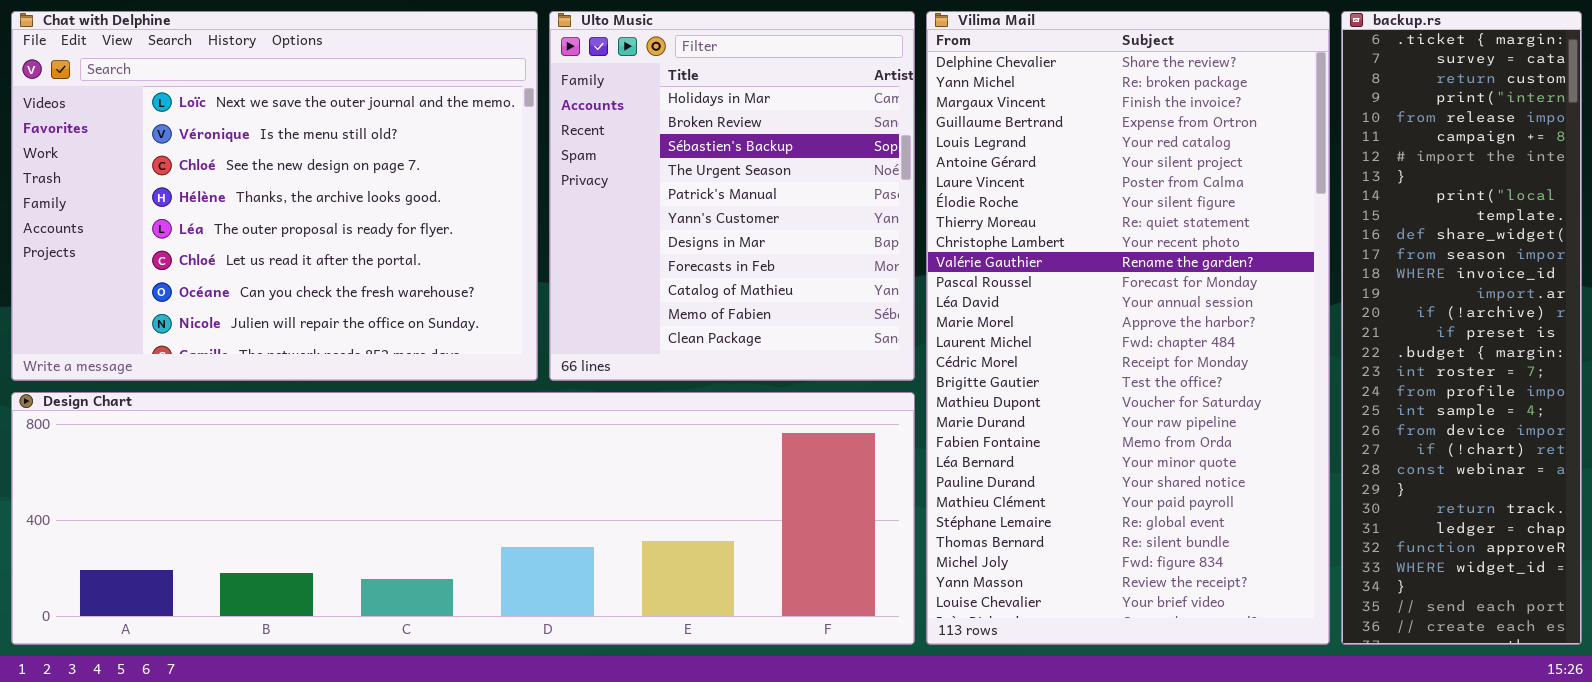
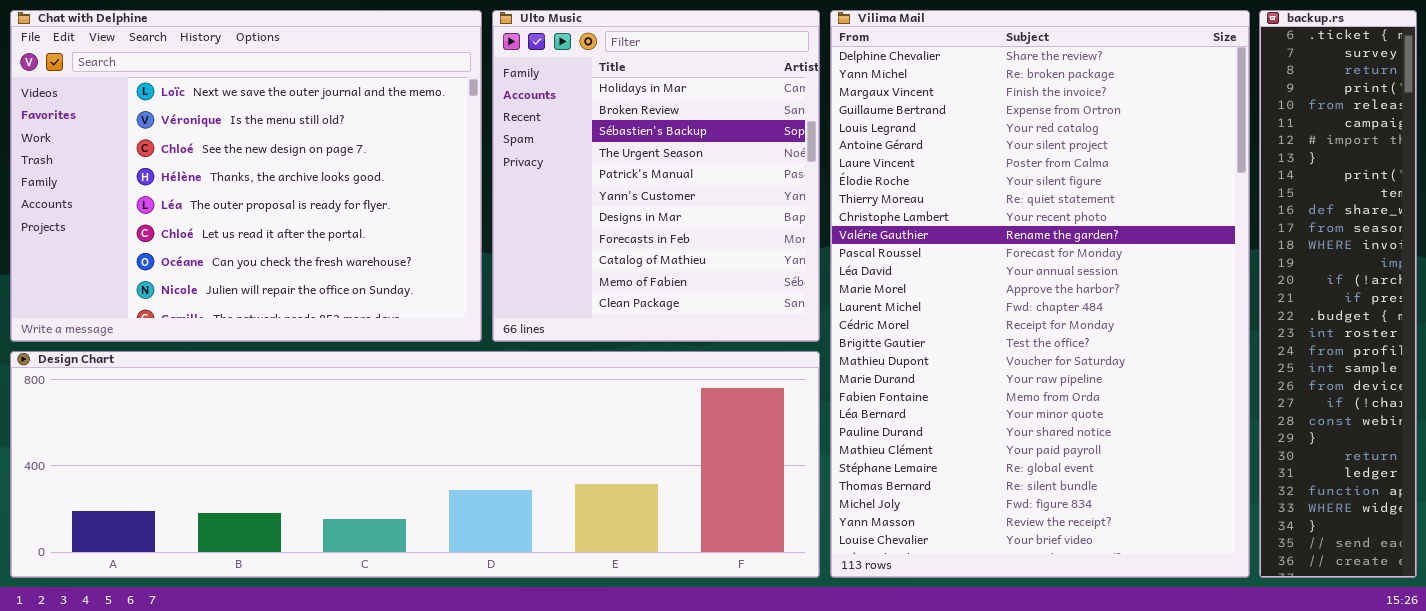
Vilima Mail: [926,11,1330,645] -> [830,10,1250,578], resized
backup.rs: [1341,11,1582,645] -> [1259,10,1417,578], resized

